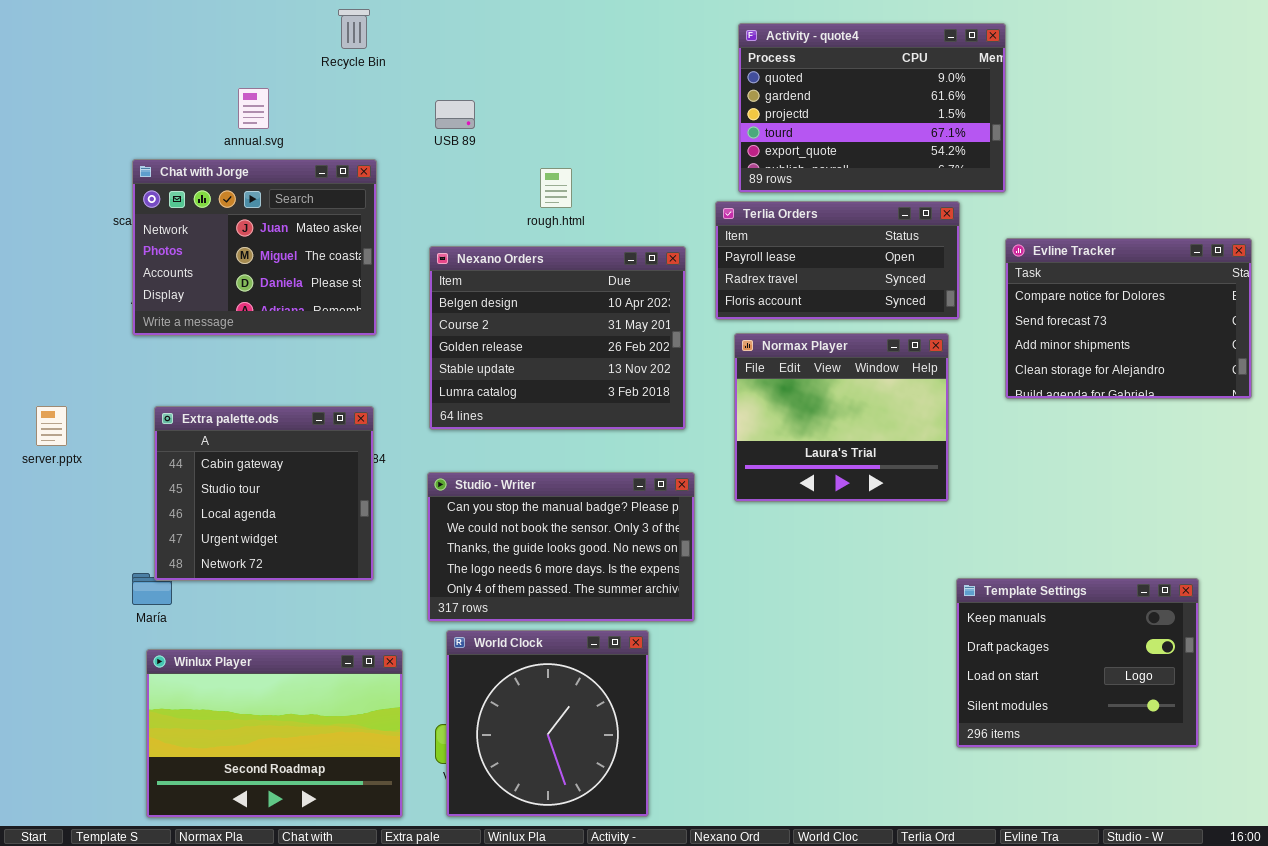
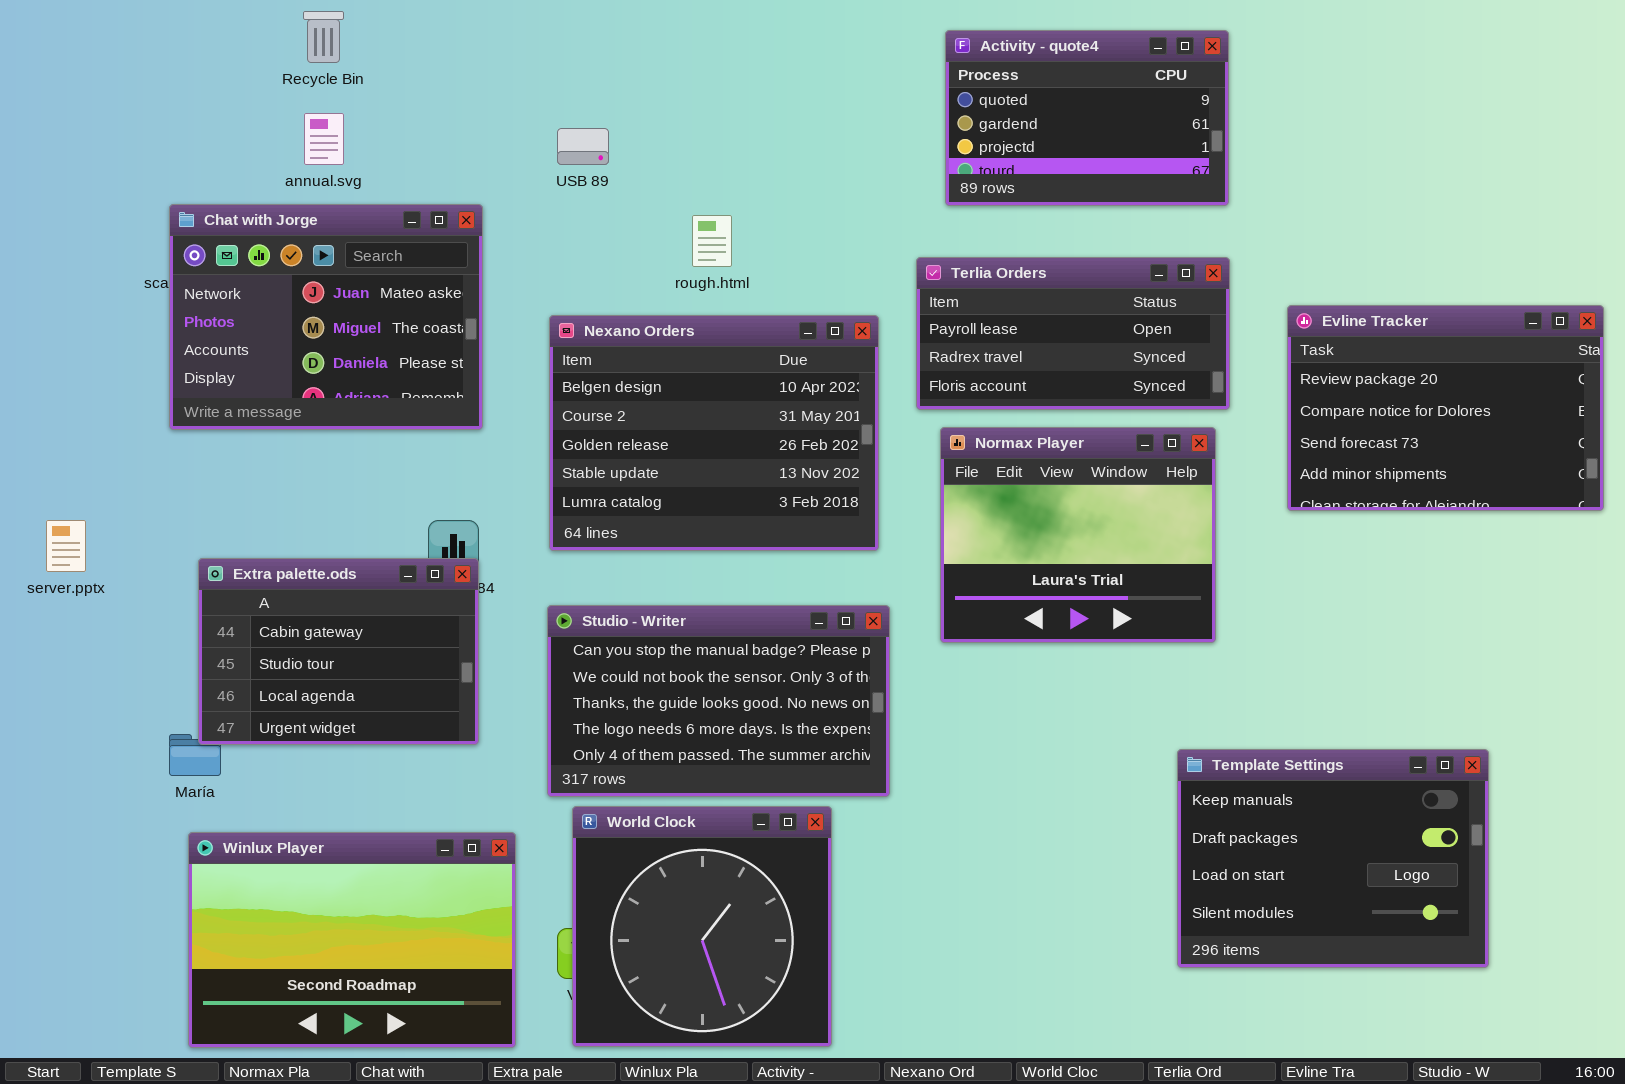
Recycle Bin: [338,9,370,49] -> [303,11,344,63], moved
Activity - quote4: [738,23,1006,193] -> [945,30,1229,206], resized
Evline Tracker: [1005,238,1252,399] -> [1287,305,1604,511], scrolled up 1 row
Extra palette.ods: [154,406,374,581] -> [198,558,479,745], resized
Template Settings: [956,578,1199,748] -> [1177,749,1489,968], moved

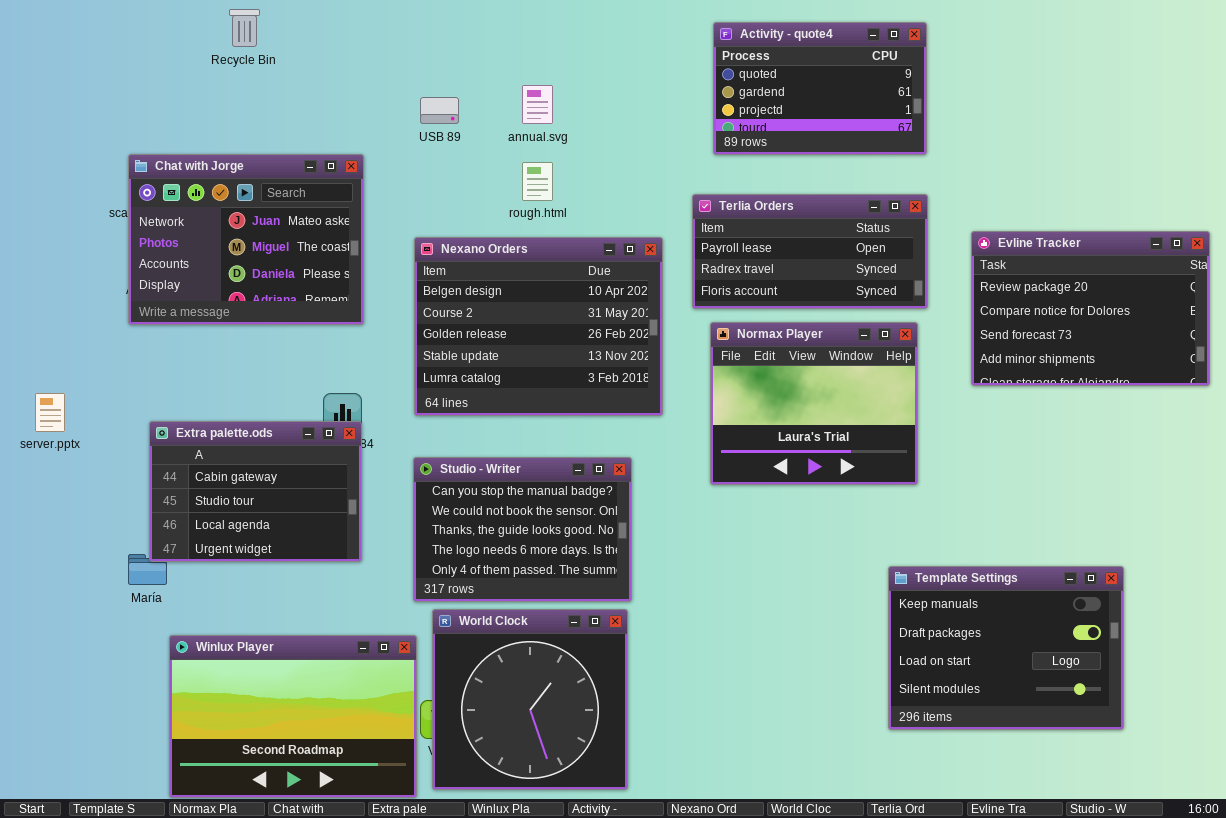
annual.svg: [304,113,344,165] -> [522,85,553,124], moved
Studio - Writer: [547,605,890,797] -> [413,457,632,602], resized
Winlux Player: [188,832,516,1048] -> [169,635,417,798], moved

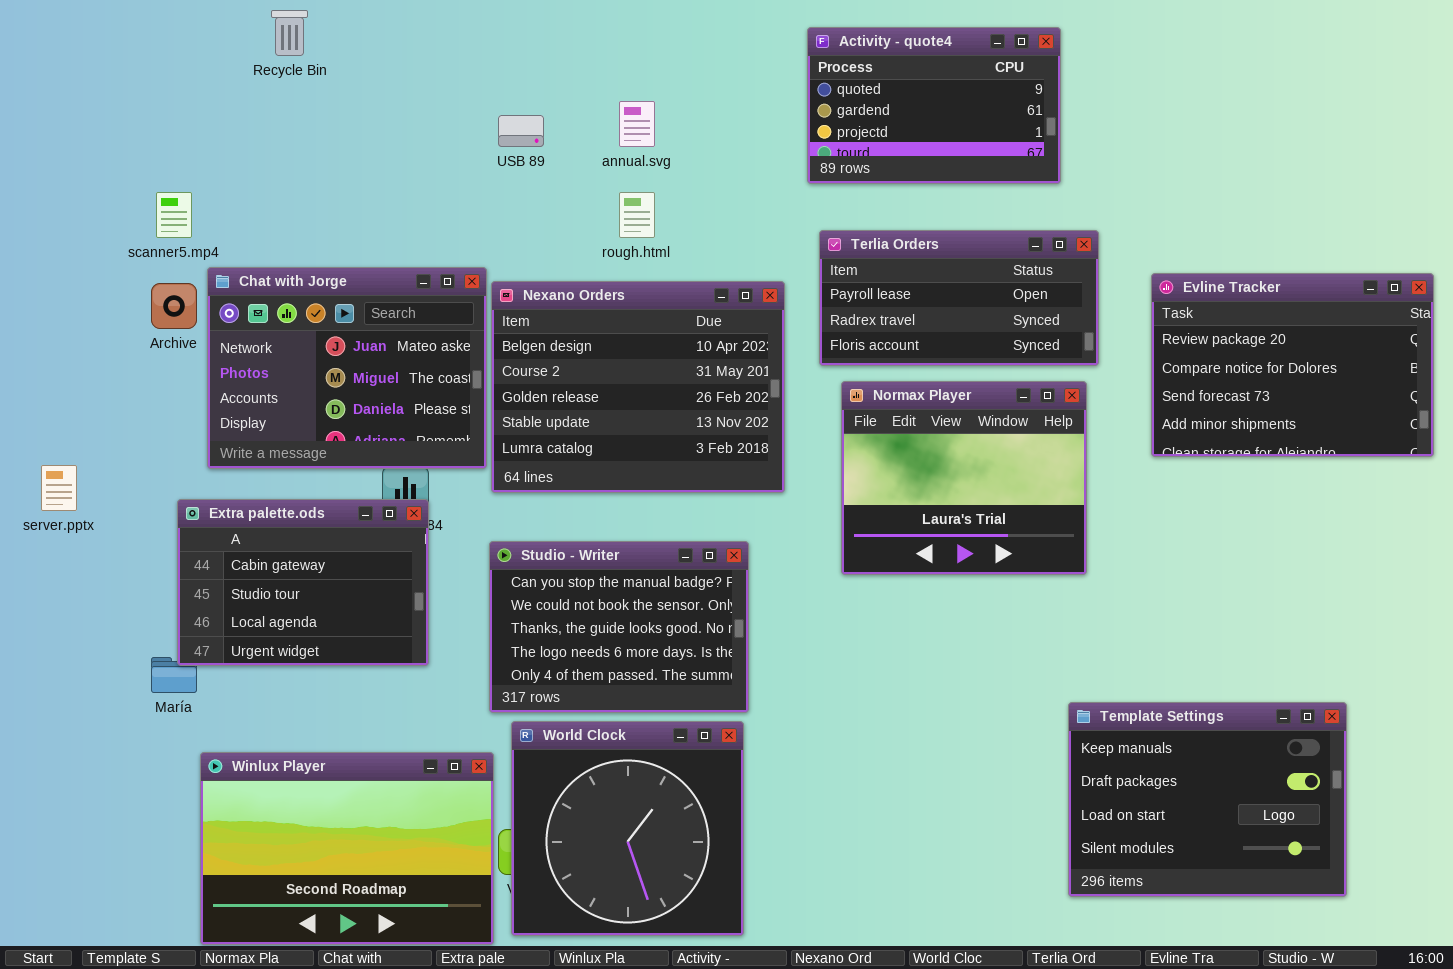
Activity - quote4: [713,22,927,155] -> [807,27,1061,184], moved
Chat with Jorge: [128,154,364,325] -> [207,267,487,469], moved
Template Settings: [888,566,1124,730] -> [1068,702,1347,897], moved

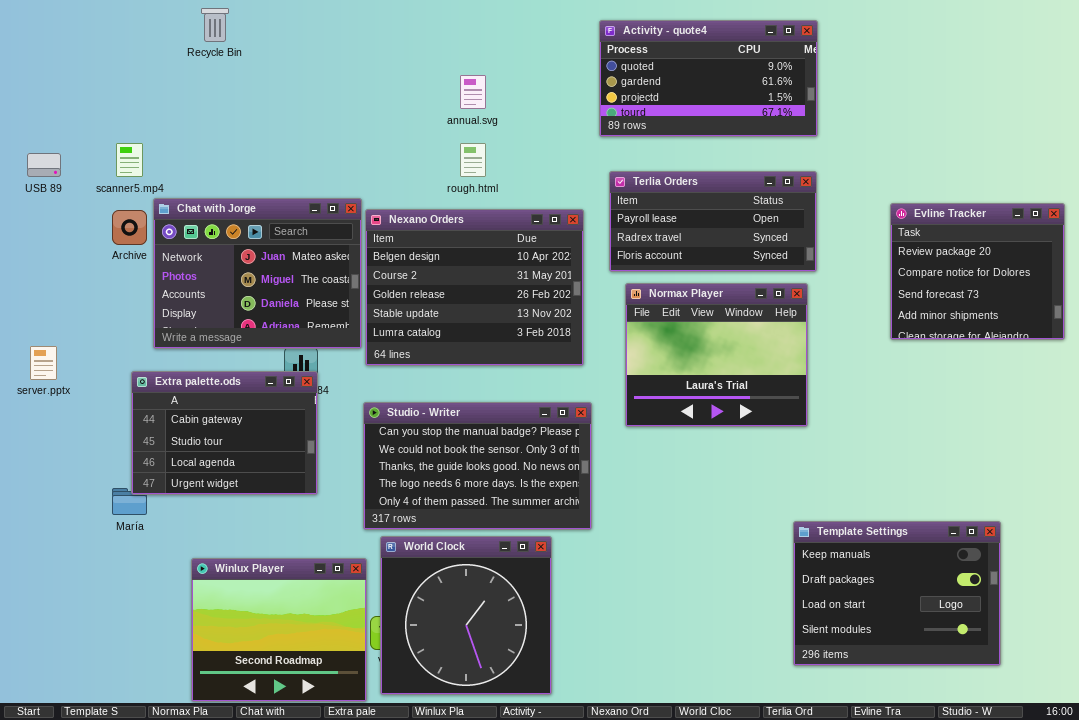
Activity - quote4: [807,27,1061,184] -> [599,20,818,137], resized
USB 89: [498,115,544,147] -> [27,153,61,177], moved
Evline Tracker: [1151,273,1434,457] -> [890,203,1065,340], resized
Studio - Writer: [489,541,749,713] -> [363,402,592,530], resized
Winlux Player: [200,752,494,945] -> [191,558,367,702], resized

